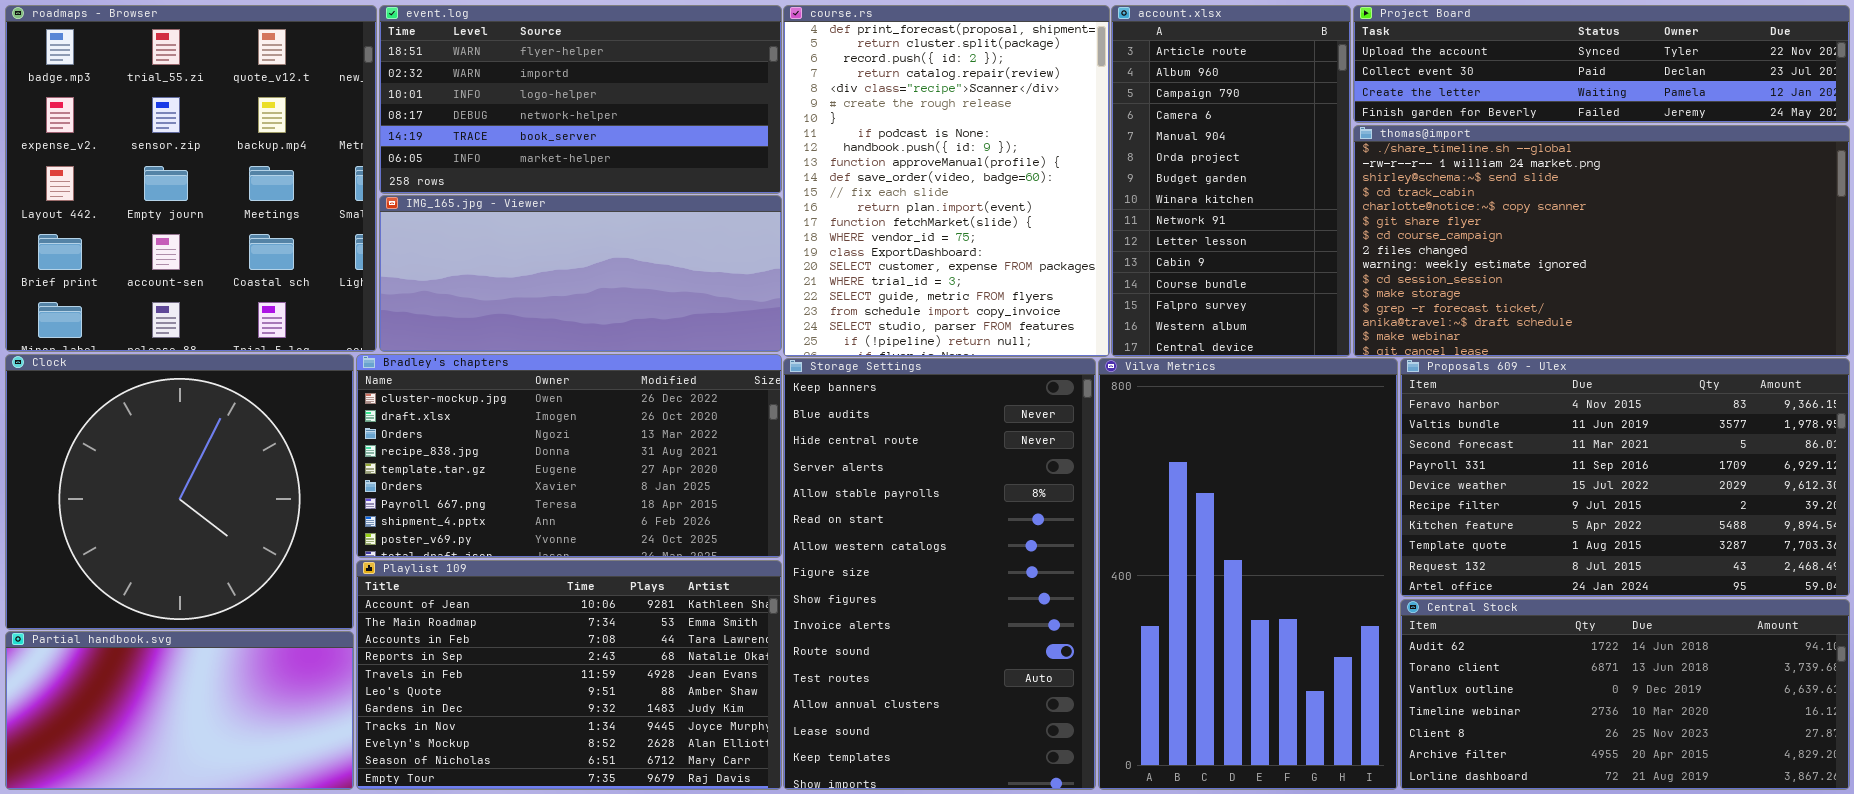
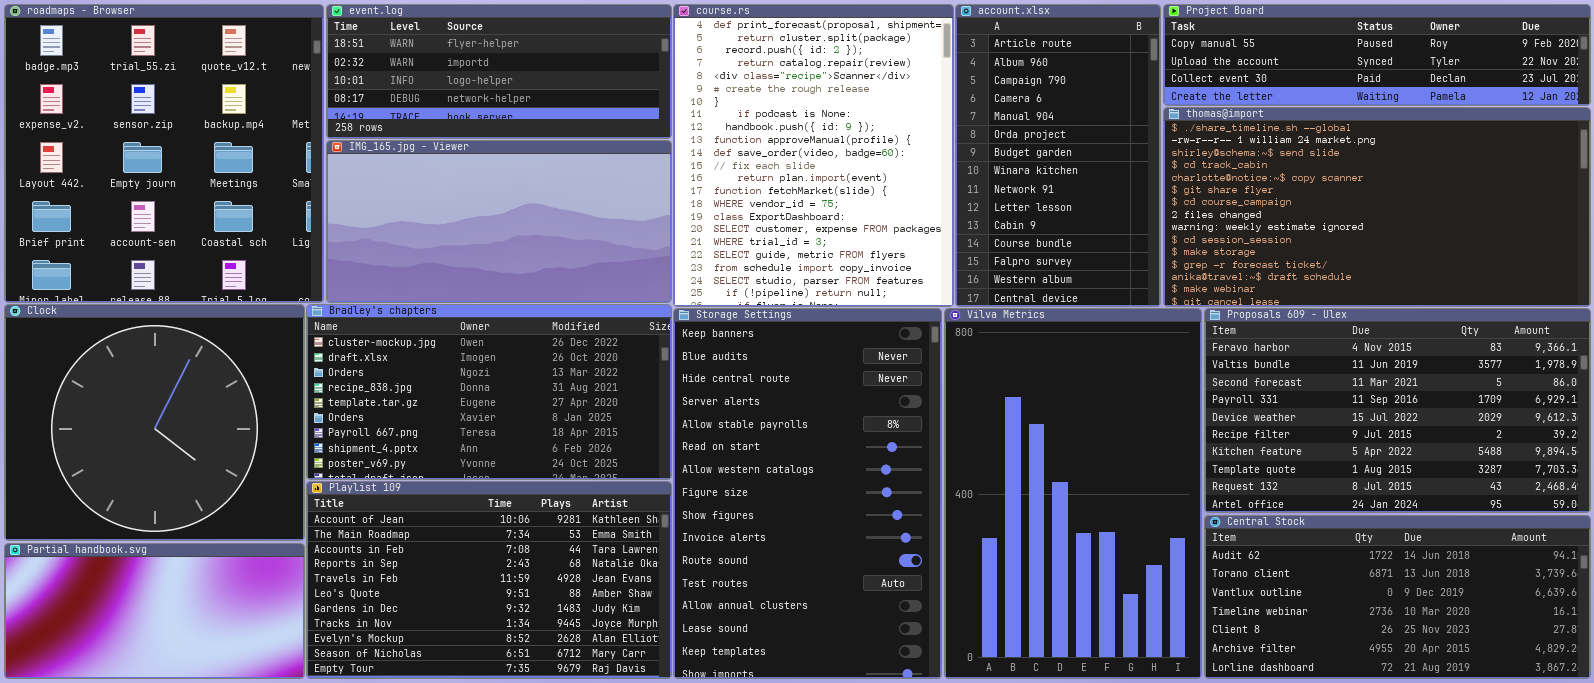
event.log: [379,5,782,194] -> [326,4,672,139], resized
Project Board: [1353,5,1850,123] -> [1163,4,1591,106], scrolled up 1 row
IMG_165.jpg - Viewer: [379,195,782,352] -> [326,140,672,303], resized

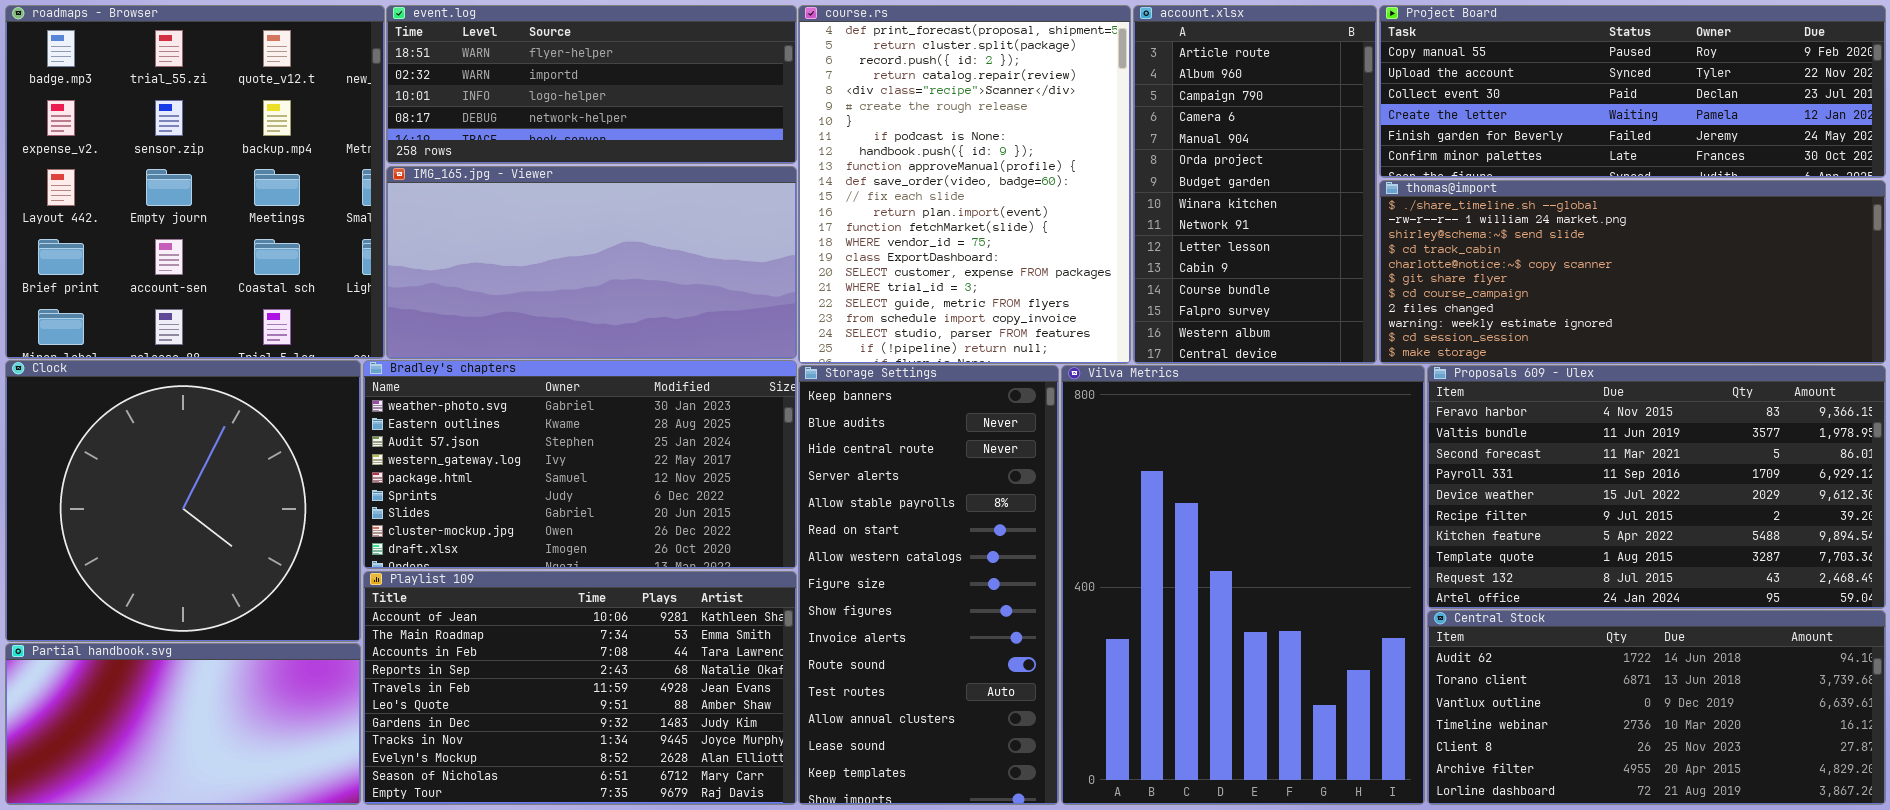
Project Board: [1163,4,1591,106] -> [1379,5,1886,178], resized
thomas@import: [1163,107,1591,307] -> [1379,180,1886,364], resized
Bradley's chapters: [306,304,672,480] -> [363,360,797,569], scrolled up 7 rows
Storage Settings: [673,308,942,679] -> [798,365,1059,805], resized
Vilva Metrics: [944,308,1202,679] -> [1061,365,1425,805], resized

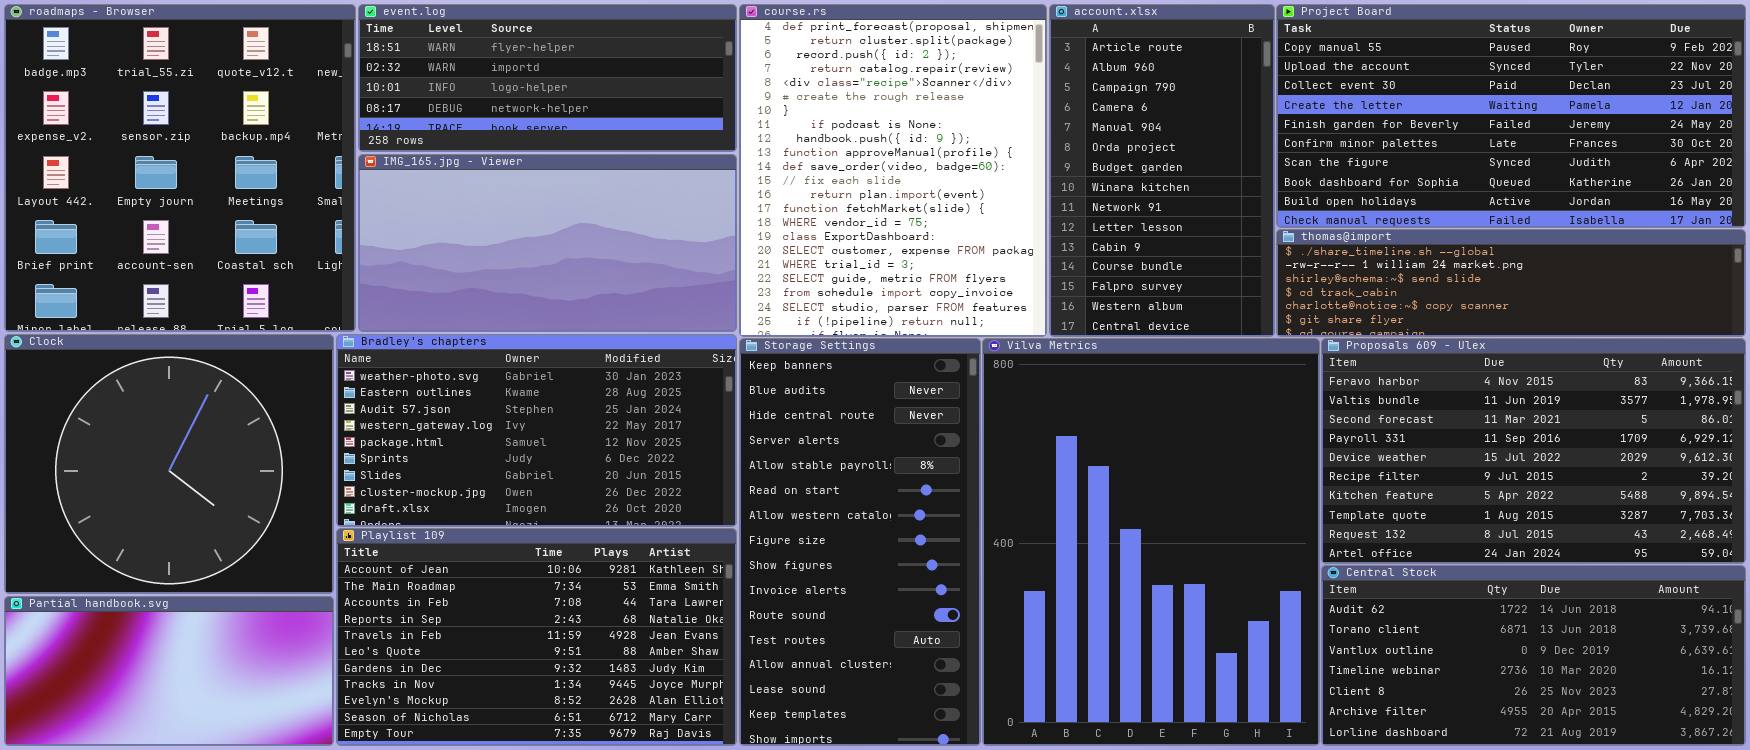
Project Board: [1379,5,1886,178] -> [1276,4,1746,228], resized
thomas@import: [1379,180,1886,364] -> [1276,229,1746,337], resized

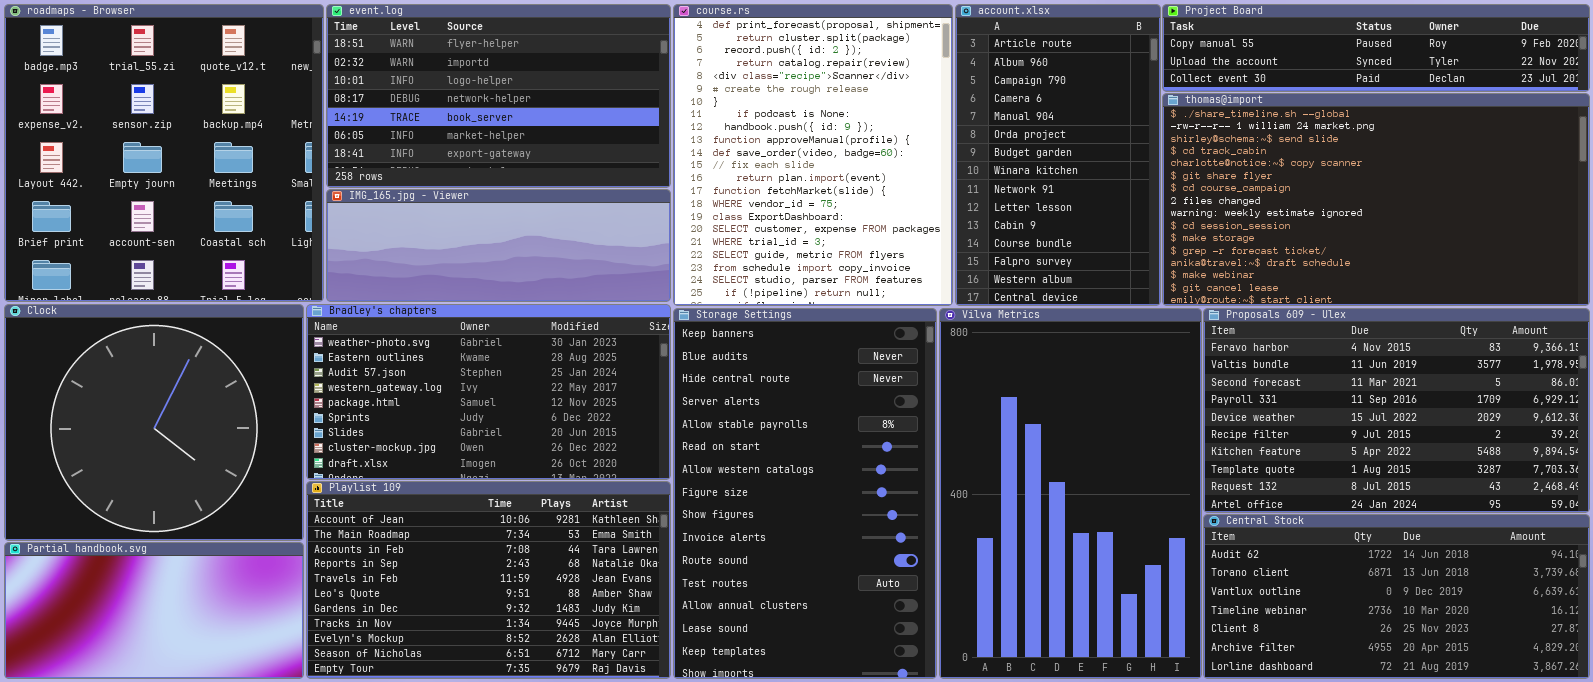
event.log: [358,4,737,152] -> [326,4,671,188], resized
Project Board: [1276,4,1746,228] -> [1162,4,1590,92], resized
IMG_165.jpg - Viewer: [358,154,737,332] -> [326,189,671,302], resized
thomas@import: [1276,229,1746,337] -> [1162,93,1590,306], resized
Storage Settings: [739,338,981,746] -> [673,308,937,679], resized
Vilva Metrics: [982,338,1320,746] -> [939,308,1202,679], resized

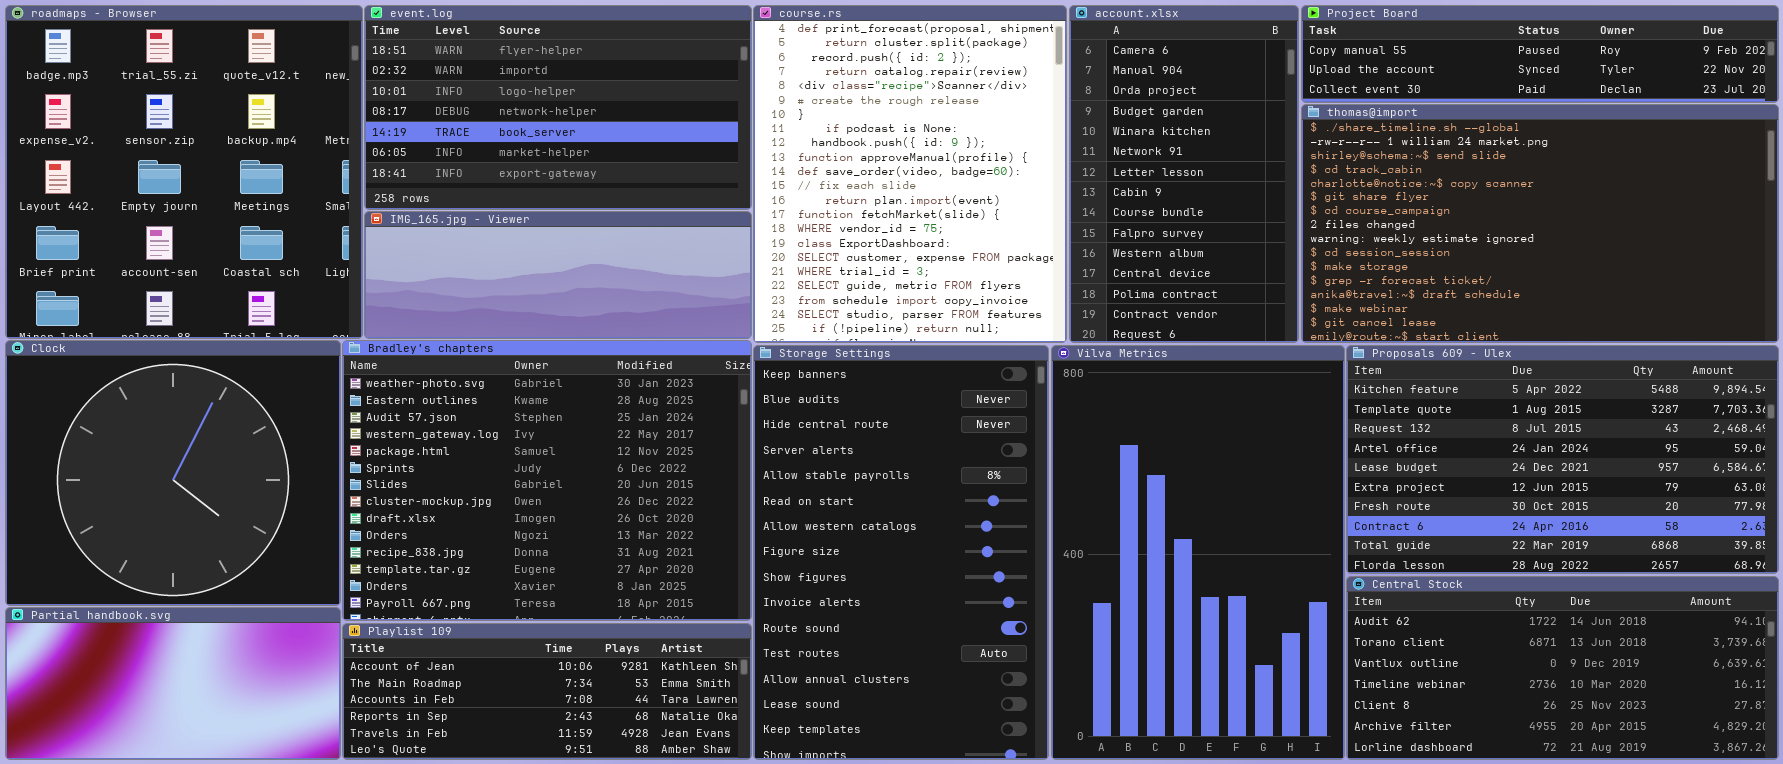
account.xlsx: [955,4,1161,306] -> [1069,5,1299,343], scrolled down 3 rows
Bradley's chapters: [306,304,671,480] -> [342,340,752,621], resized
Proposals 609 - Ulex: [1203,308,1590,513] -> [1346,345,1779,574], scrolled down 6 rows
Playlist 109: [306,481,671,679] -> [342,623,752,760], resized

